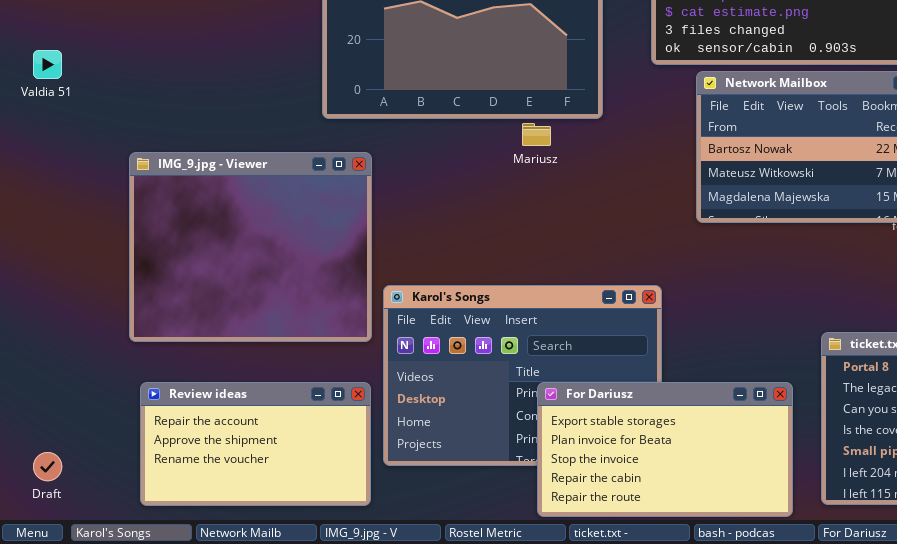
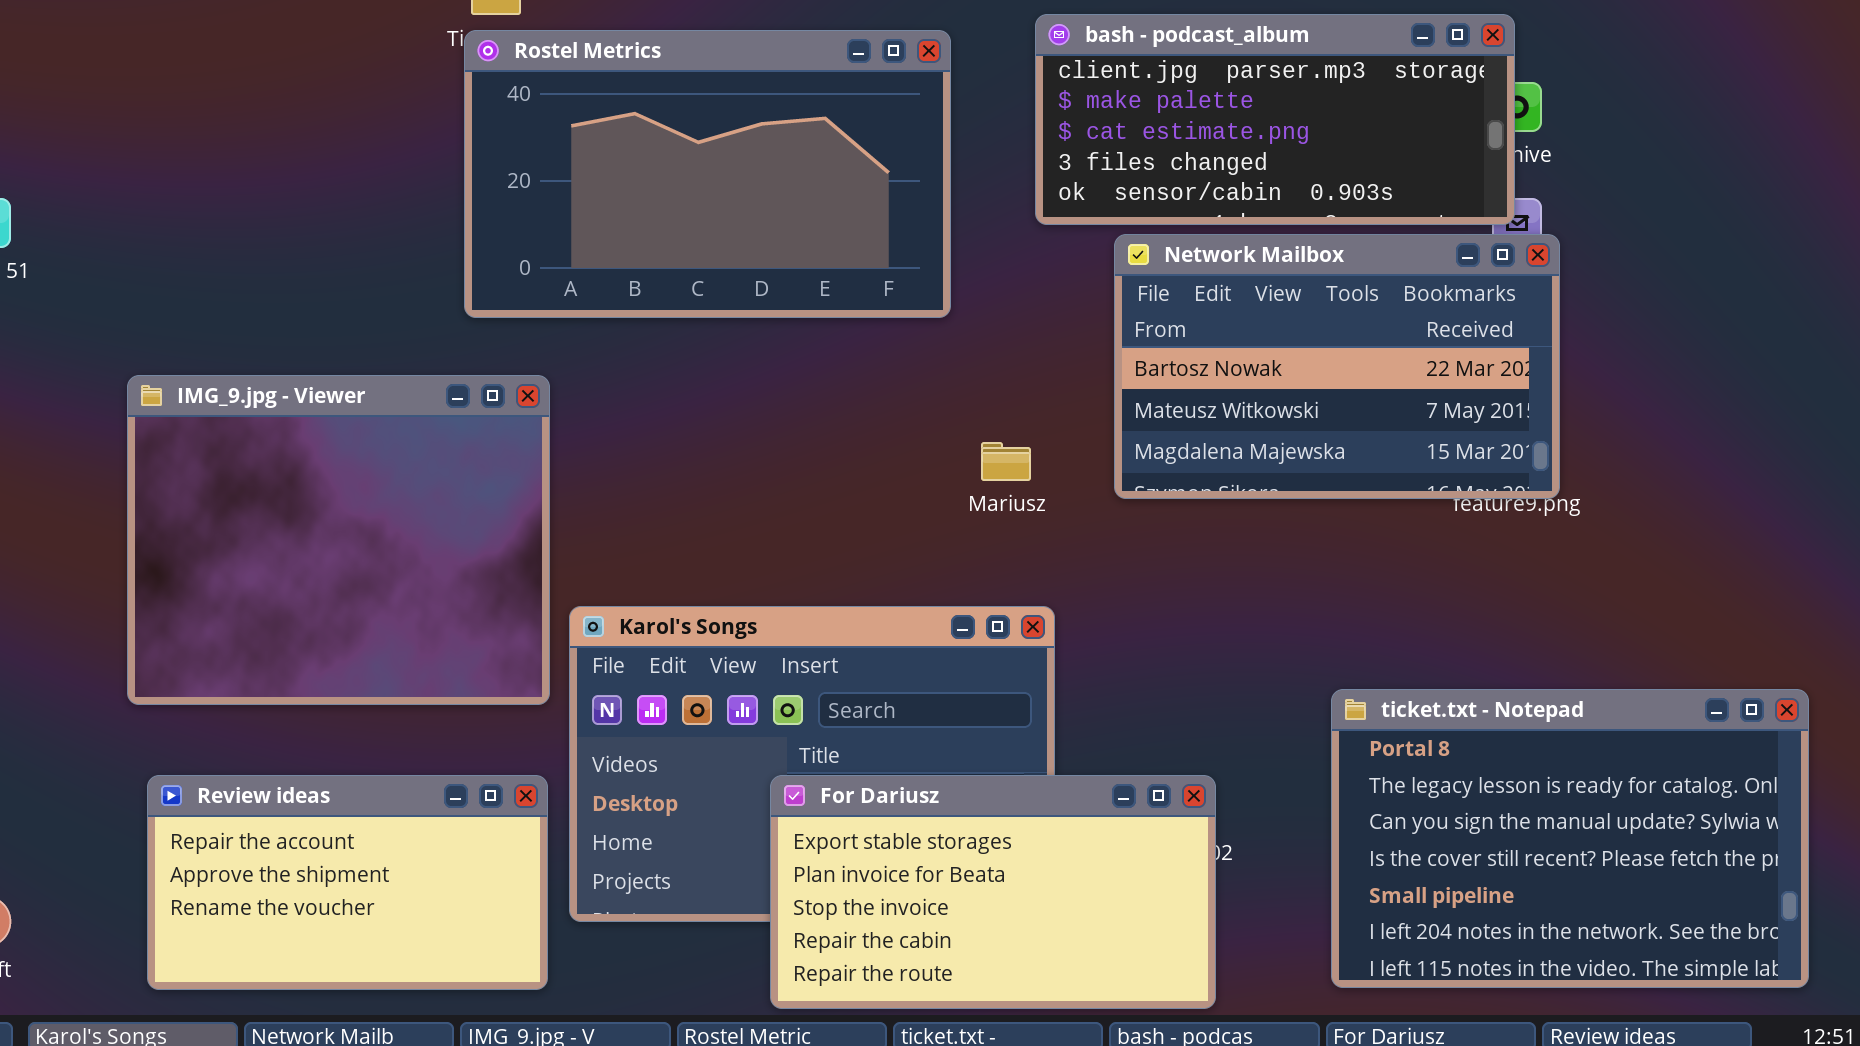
Mariusz: [522,123,551,146] -> [981,442,1031,481], moved
For Dariusz: [537,382,793,517] -> [770,775,1216,1009], moved

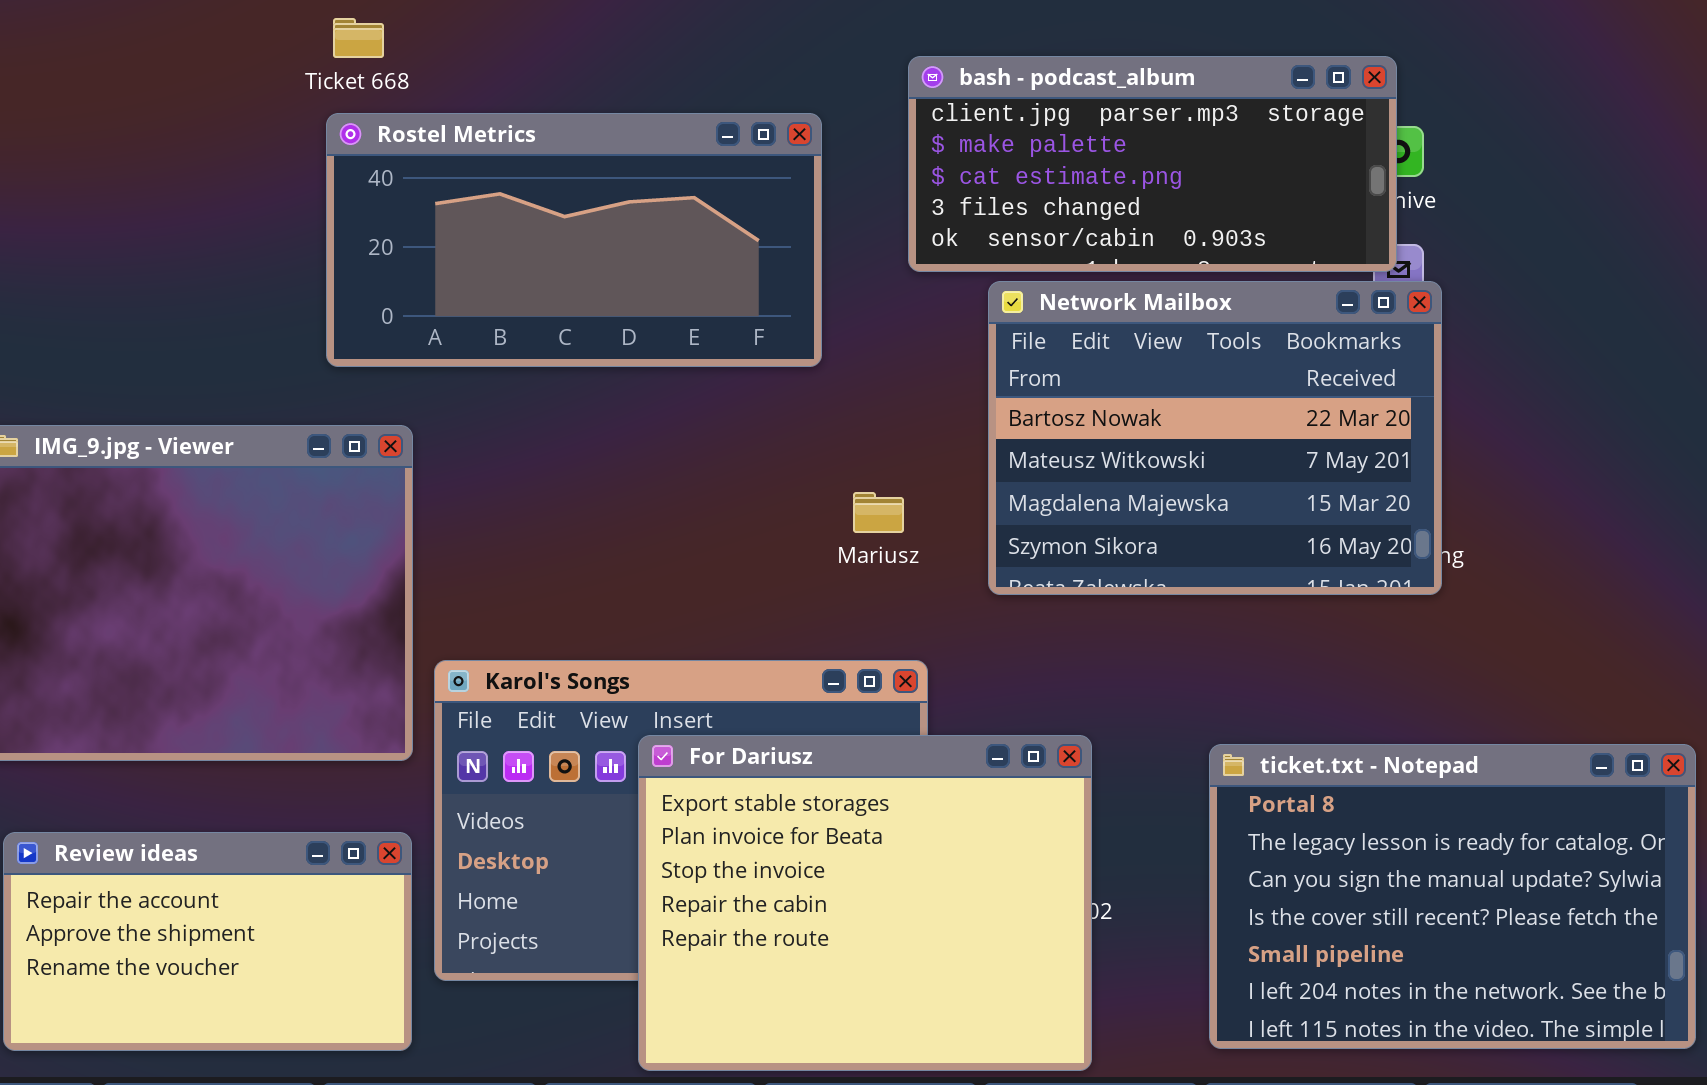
Rostel Metrics: [464,30,951,318] -> [326,113,822,367], resized
Network Mailbox: [1114,234,1560,499] -> [988,281,1442,595], resized
For Dariusz: [770,775,1216,1009] -> [638,735,1092,1071], resized

